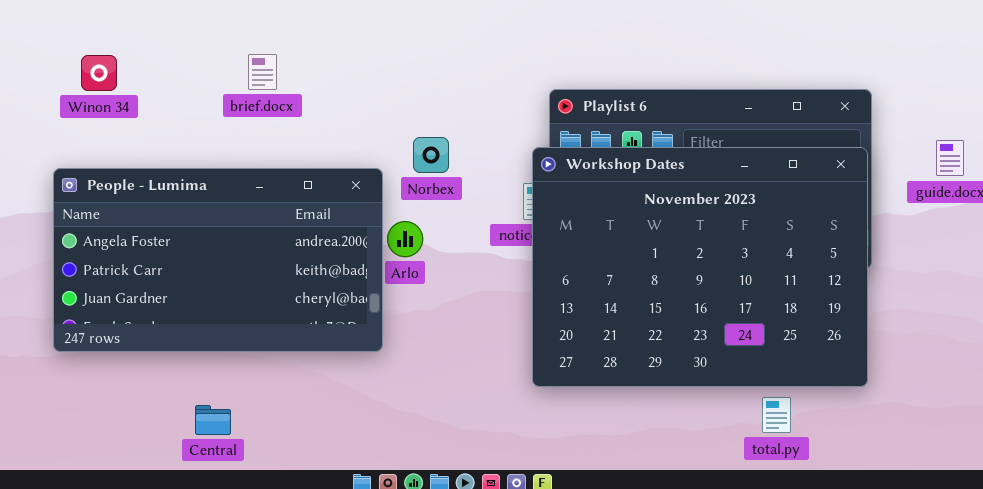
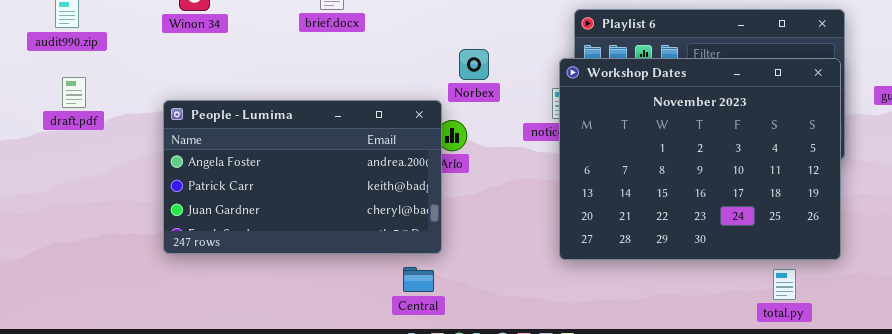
People - Lumima: [53,168,383,352] -> [163,100,442,254], moved
total.py: [762,397,791,433] -> [773,269,796,300], moved
Central: [195,405,231,435] -> [403,267,434,292], moved

